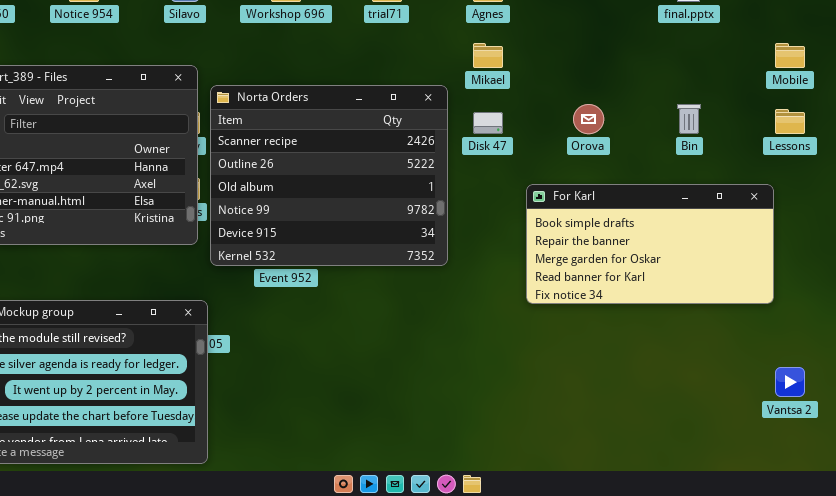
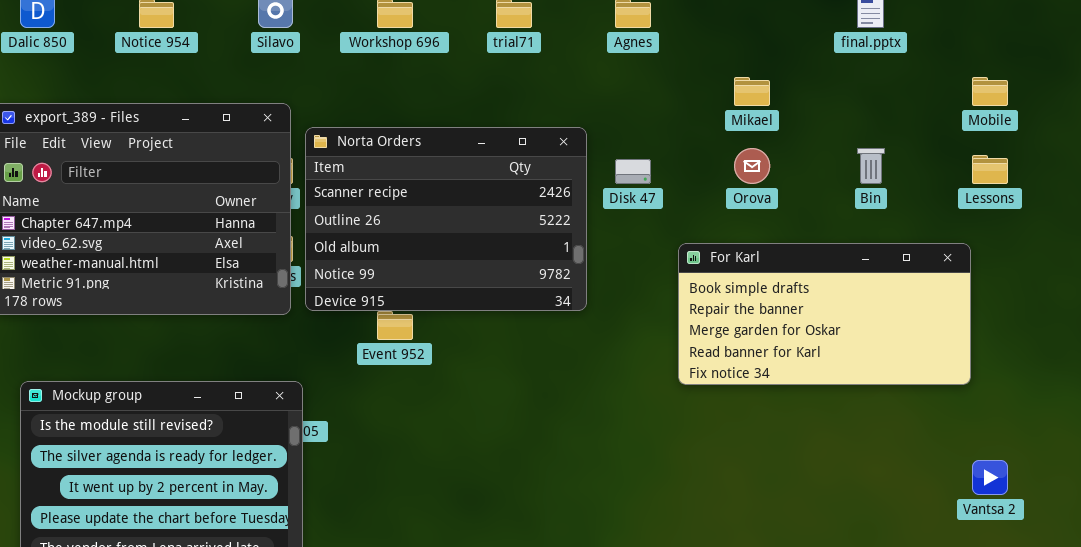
Mikael: [473,43,503,68] -> [734,77,770,106], moved
Norta Orders: [210,85,448,266] -> [305,127,587,311], resized

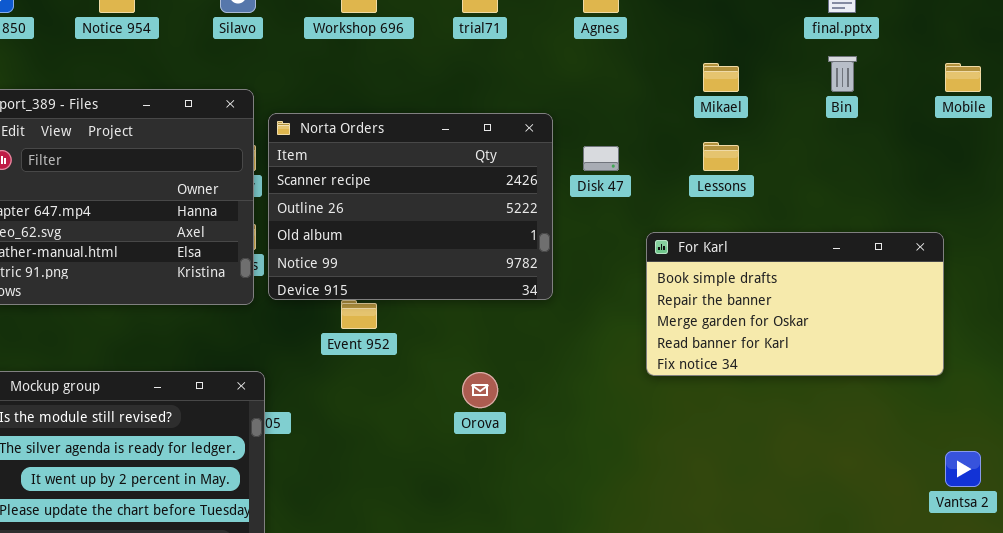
Orova: [734,148,770,184] -> [462,372,498,408], moved
Bin: [857,148,885,184] -> [828,56,857,92], moved
Lessons: [972,155,1008,184] -> [703,142,739,171], moved

